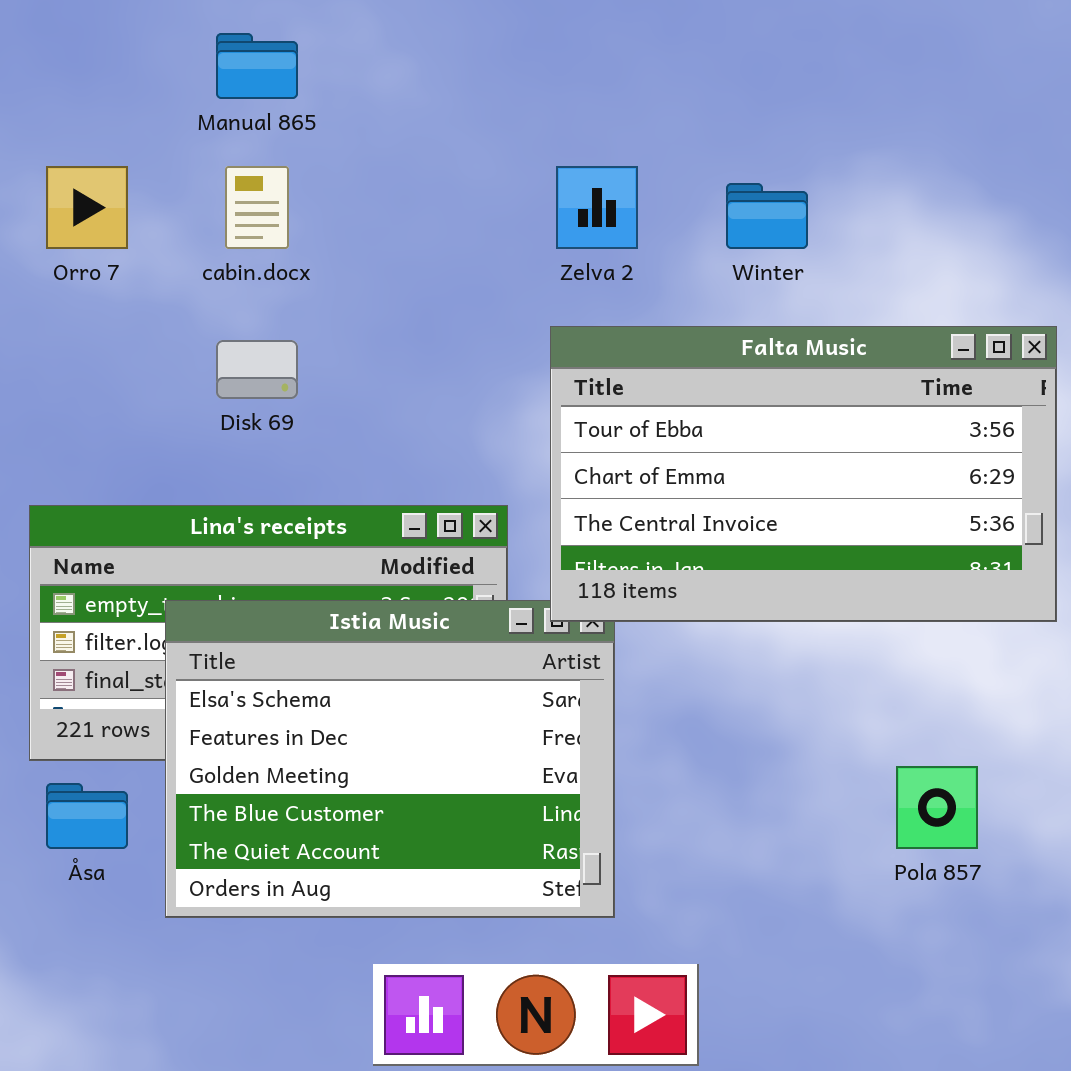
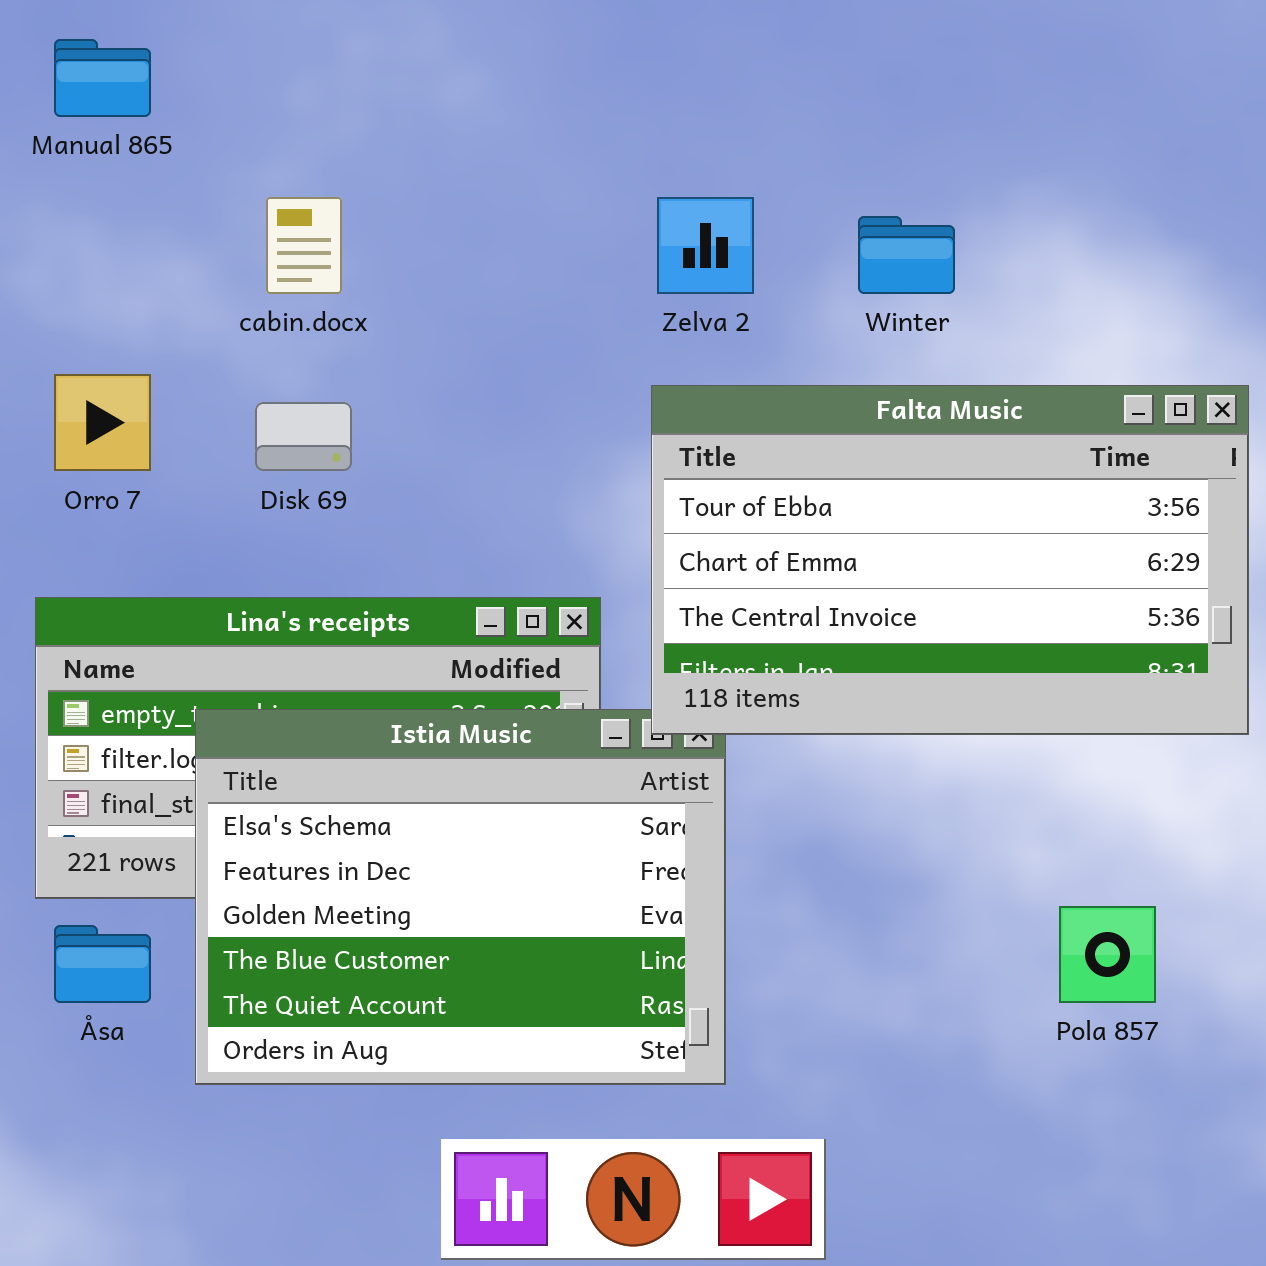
Manual 865: [216,33,298,99] -> [54,39,151,117], moved
Orro 7: [46,166,128,249] -> [54,374,151,471], moved

